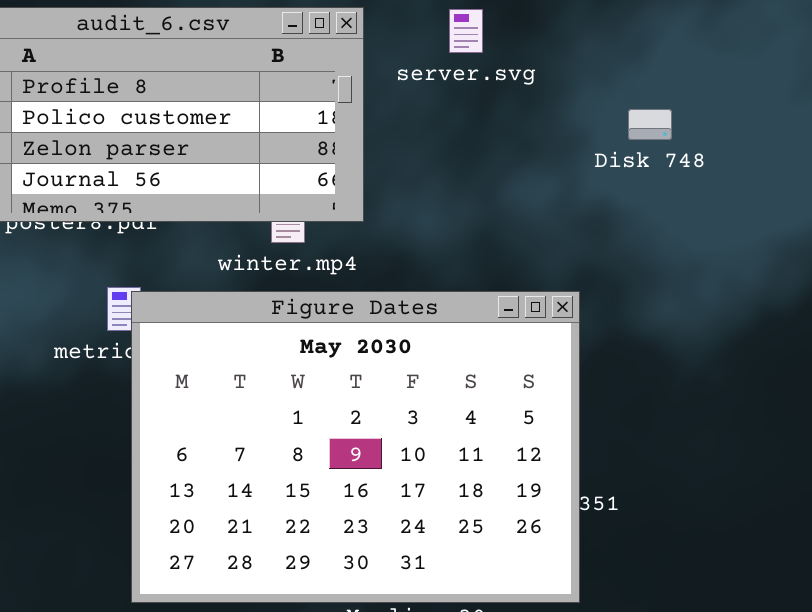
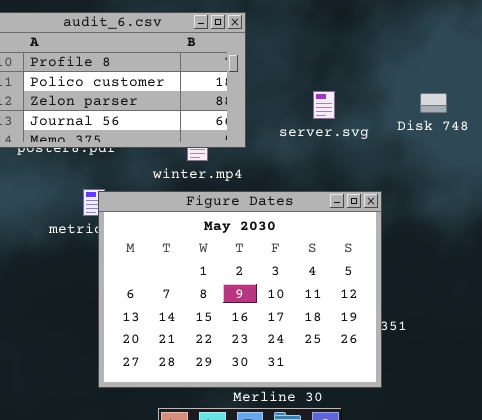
server.svg: [449,9,483,53] -> [313,91,335,119], moved
Disk 748: [628,109,672,140] -> [420,93,447,113], moved

